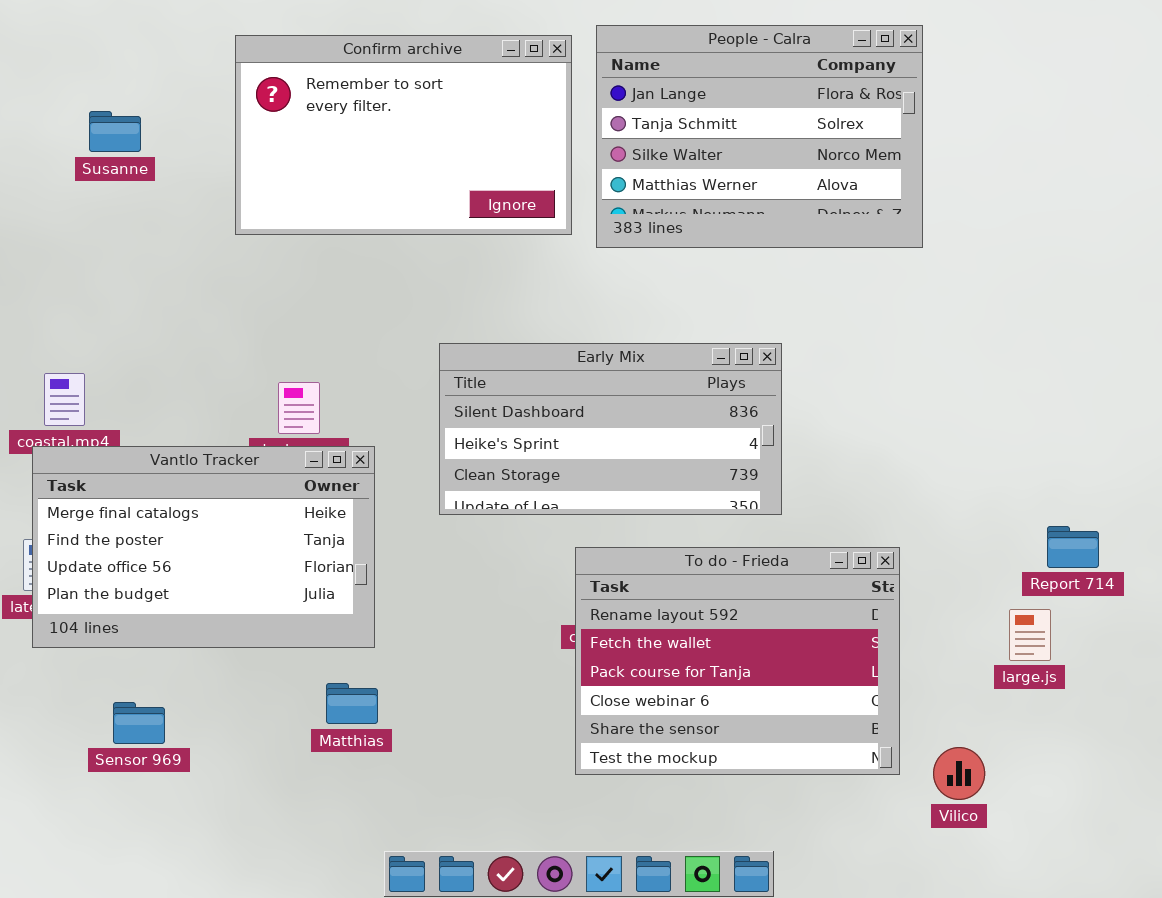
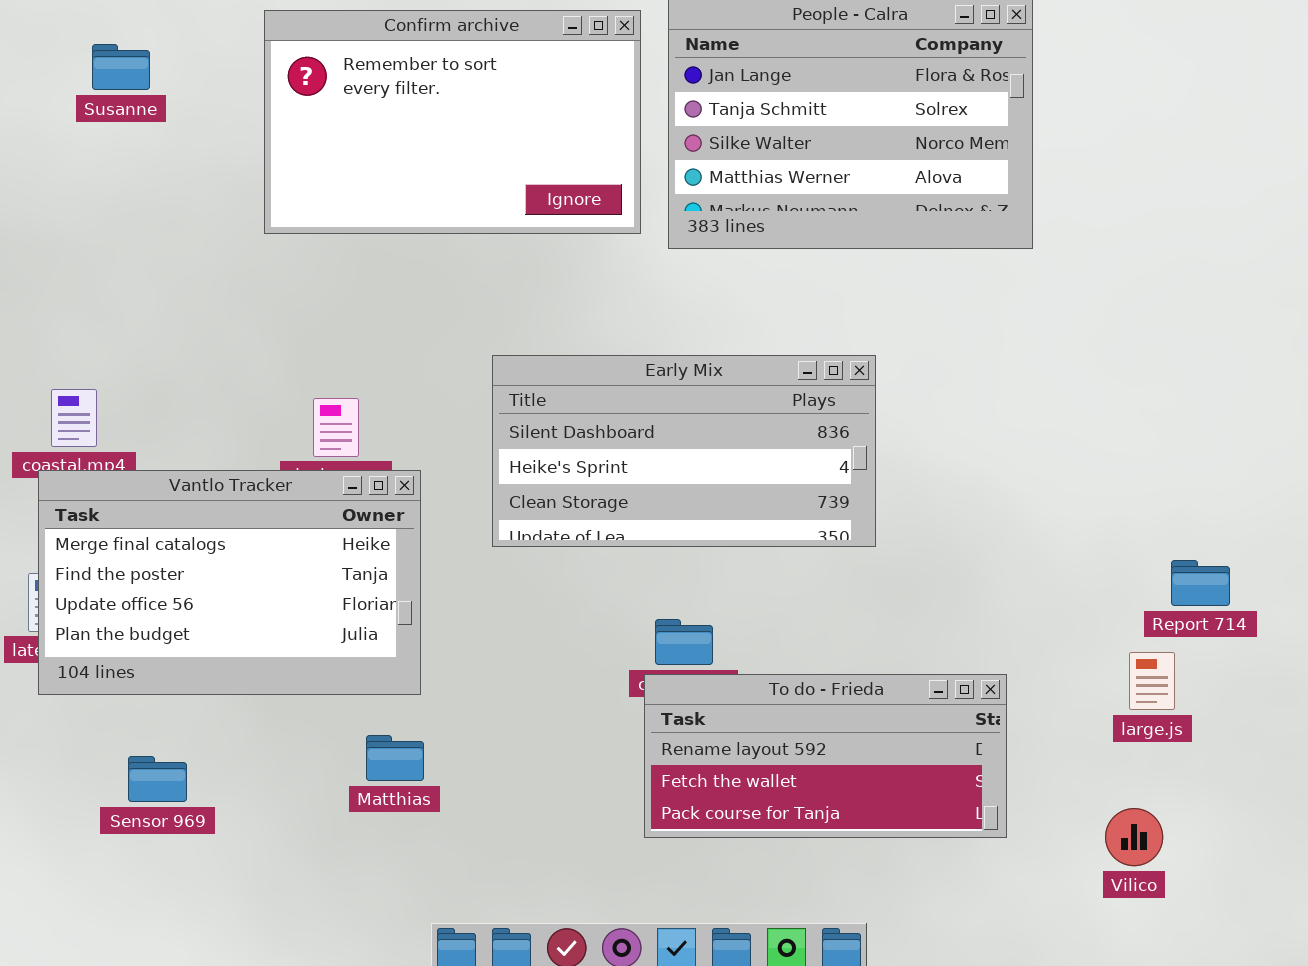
Susanne: [89,111,141,152] -> [92,44,150,90], moved
To do - Frieda: [575,547,900,775] -> [644,674,1007,838], resized
Vilico: [933,747,985,800] -> [1105,808,1163,866], moved

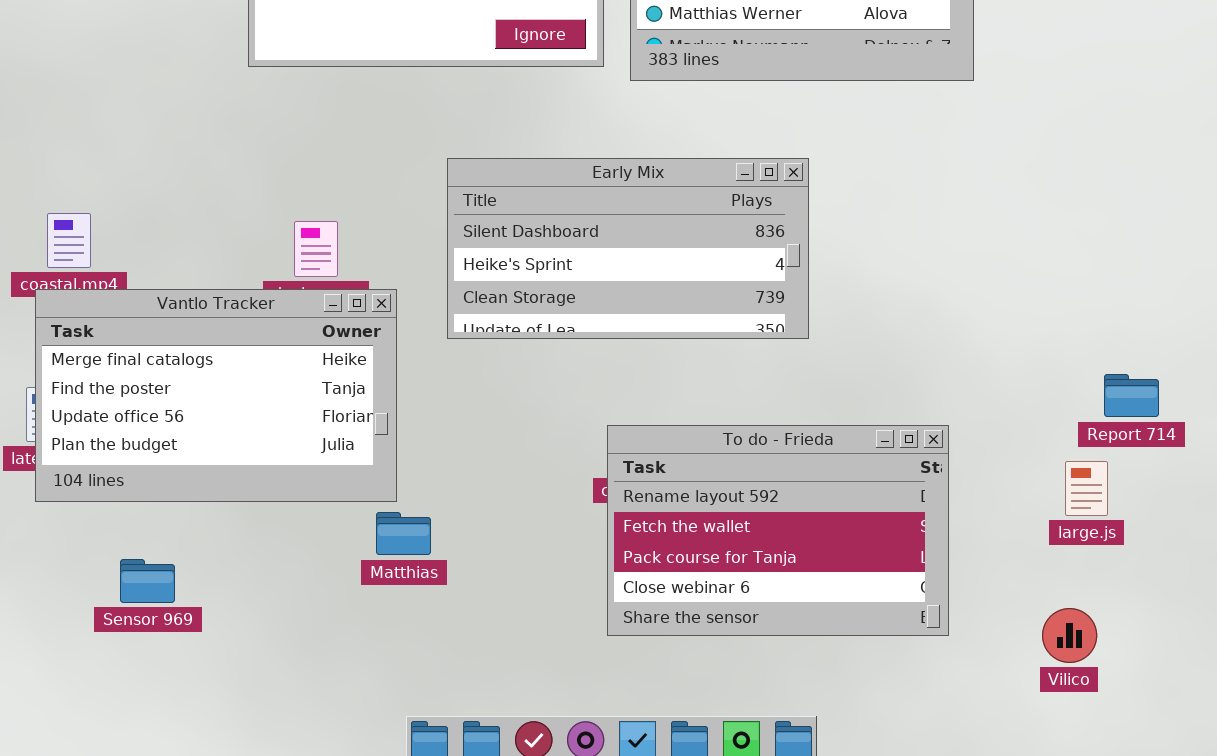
Early Mix: [492,355,876,547] -> [447,158,809,339], moved
To do - Frieda: [644,674,1007,838] -> [607,425,949,636], resized
Matthias: [366,735,424,781] -> [376,512,431,555], moved

